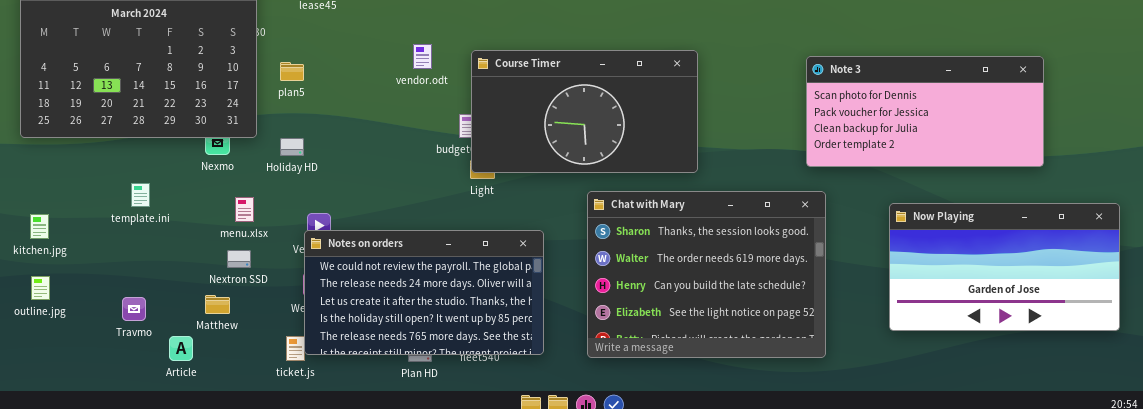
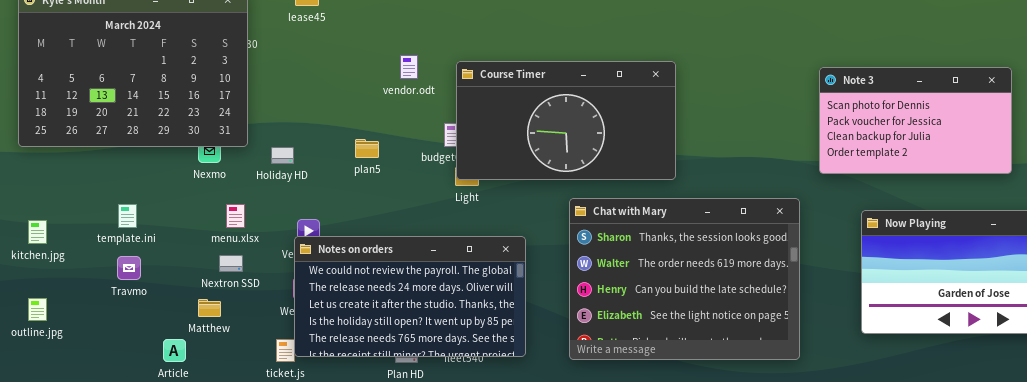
Note 3: [806,56,1044,167] -> [819,67,1012,174], resized
plan5: [280,62,304,81] -> [355,139,379,158], moved
template.ini: [131,183,150,207] -> [118,204,137,228], moved
outline.jpg: [31,276,50,300] -> [28,298,47,321], moved
Travmo: [122,297,146,321] -> [117,256,141,280], moved

